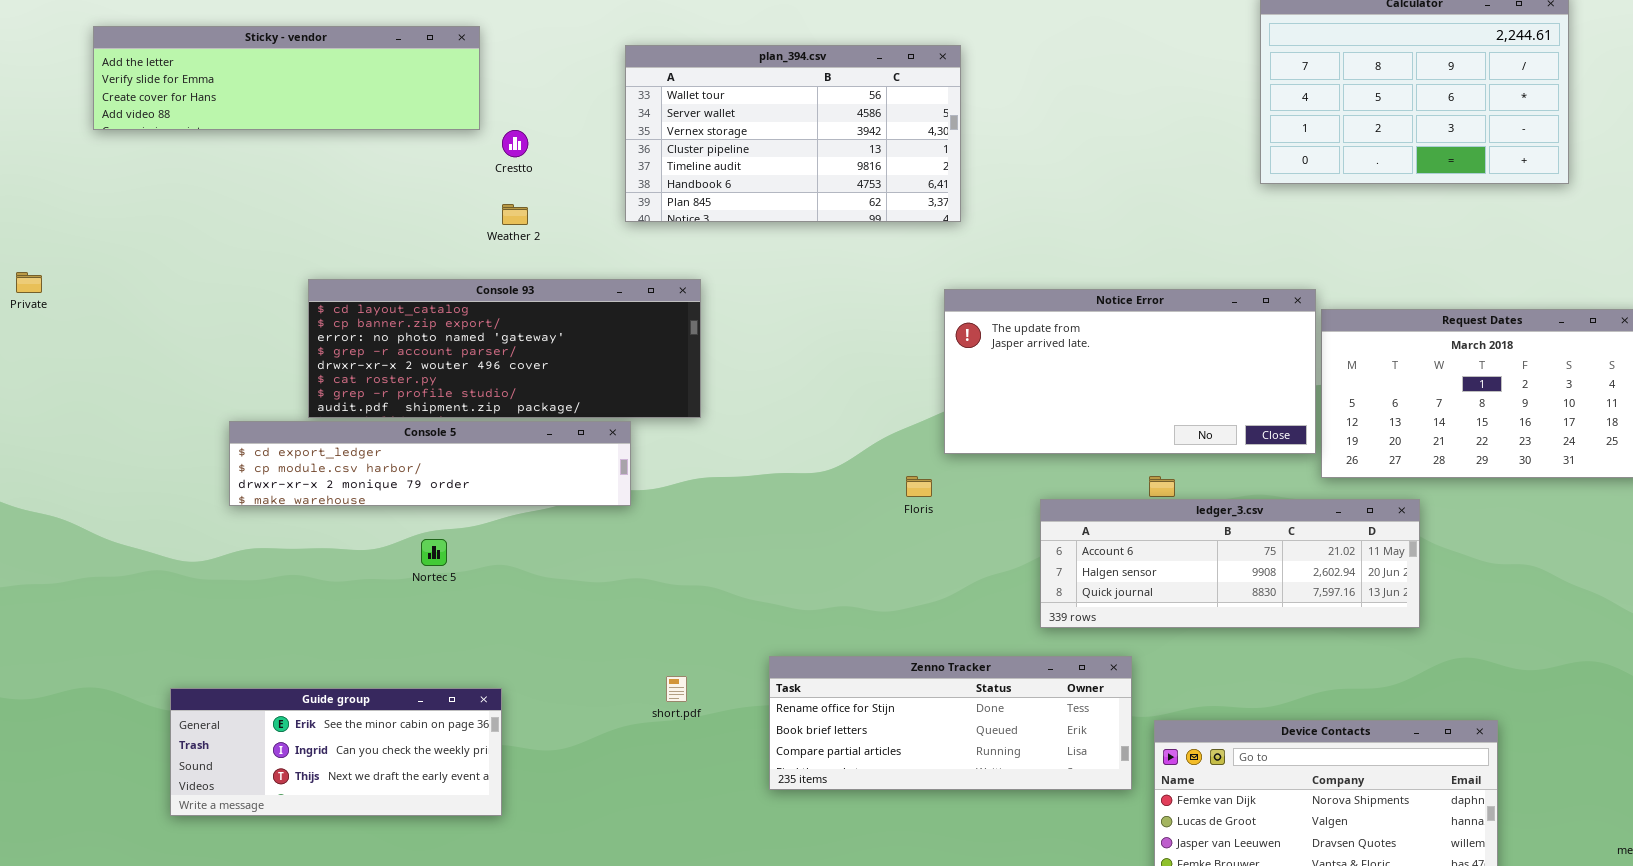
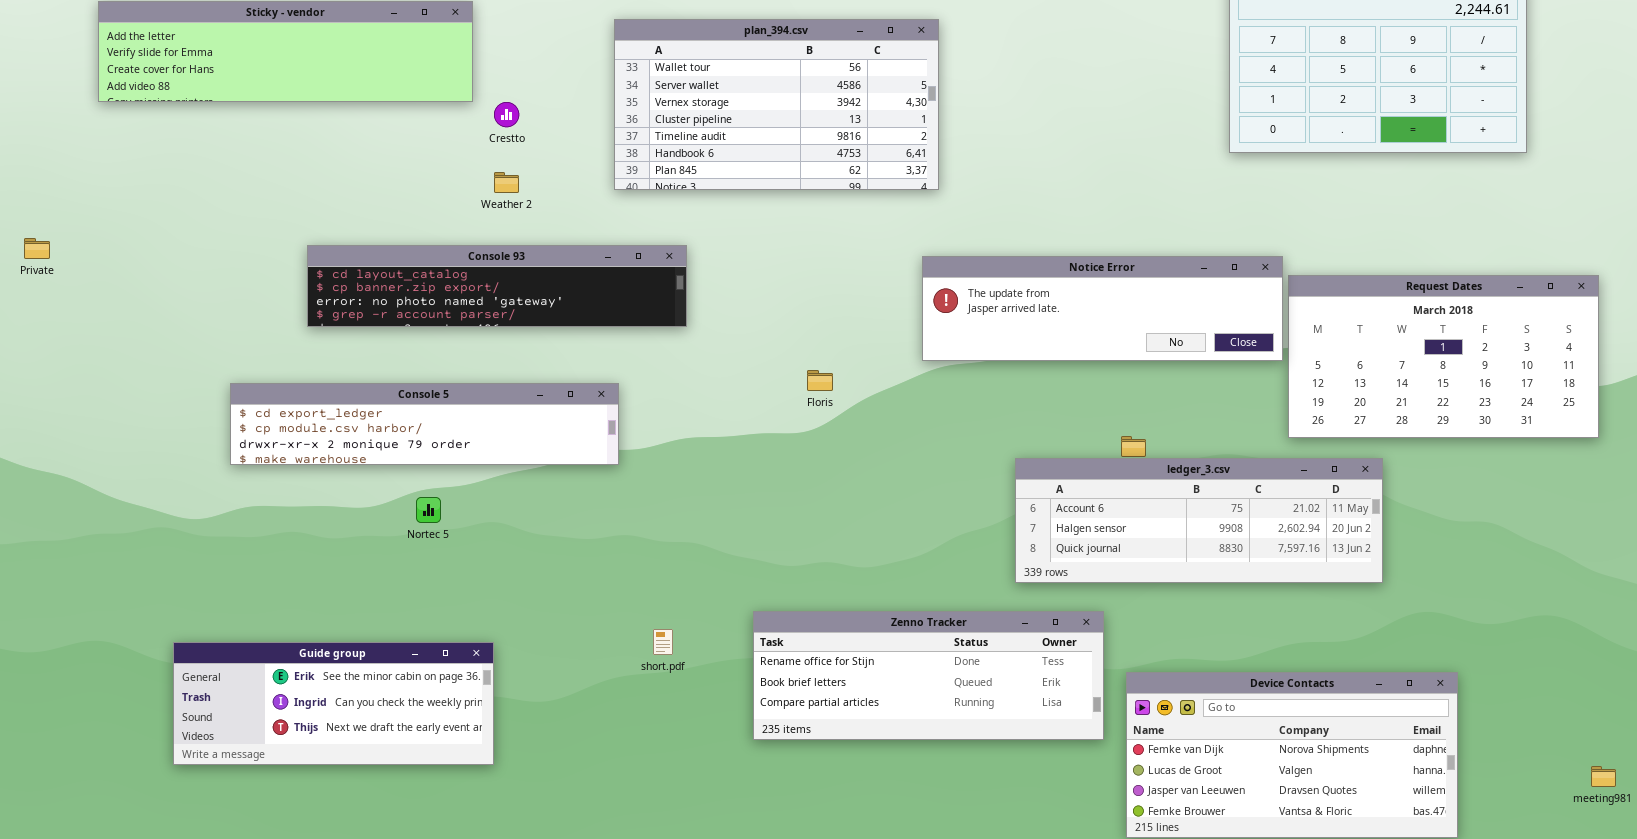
Console 93: [308,279,701,418] -> [307,245,687,327], resized
Notice Error: [944,289,1316,454] -> [922,256,1283,361], resized
Floris: [906,476,932,497] -> [807,370,833,391], moved

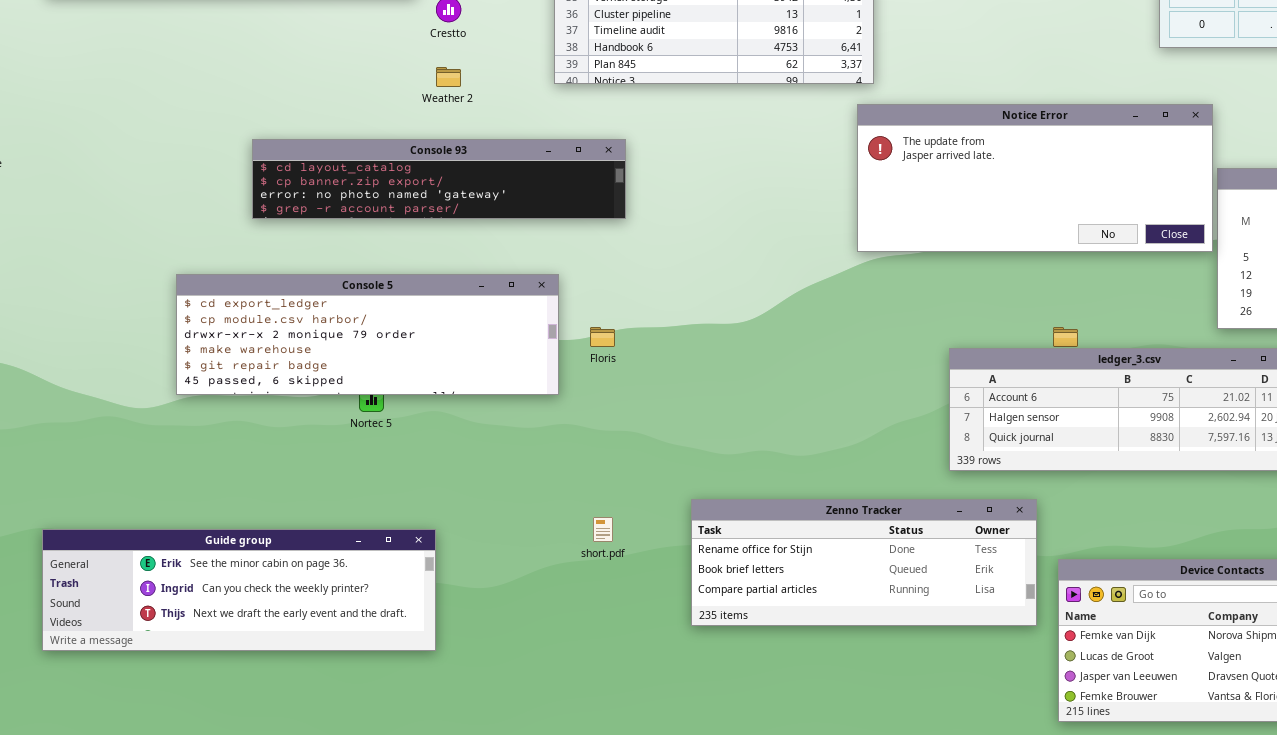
Notice Error: [922,256,1283,361] -> [857,104,1213,252], resized
Floris: [807,370,833,391] -> [590,327,615,347], moved
Console 5: [230,383,619,465] -> [176,274,559,395], resized
Guide group: [173,642,494,765] -> [42,529,436,651], resized

